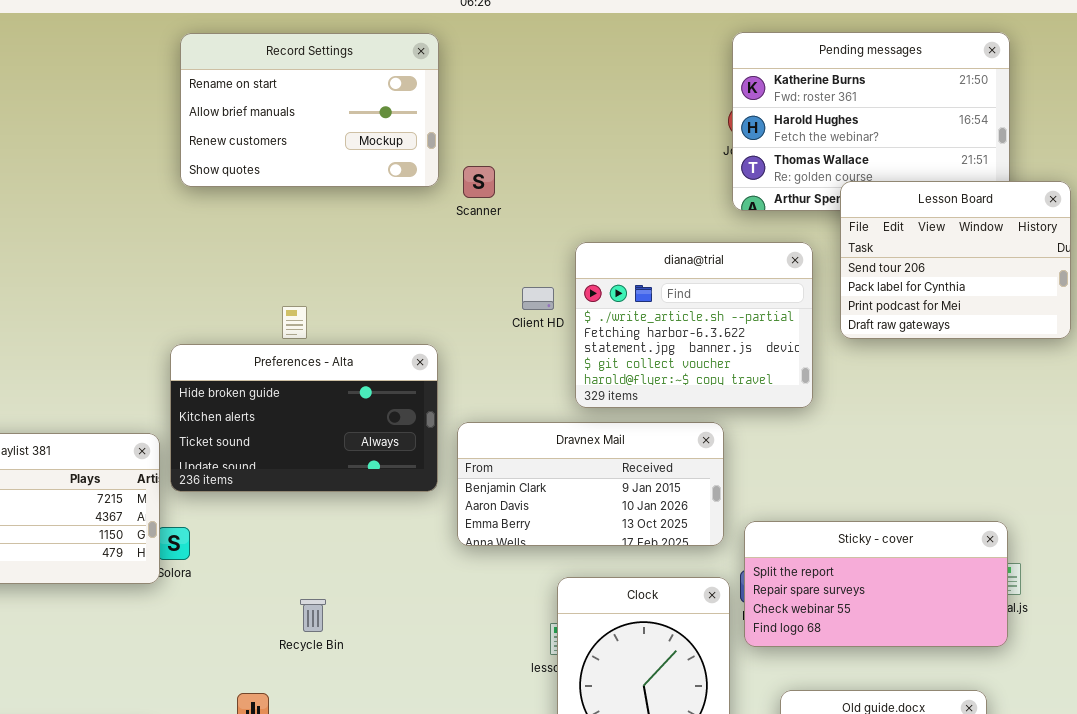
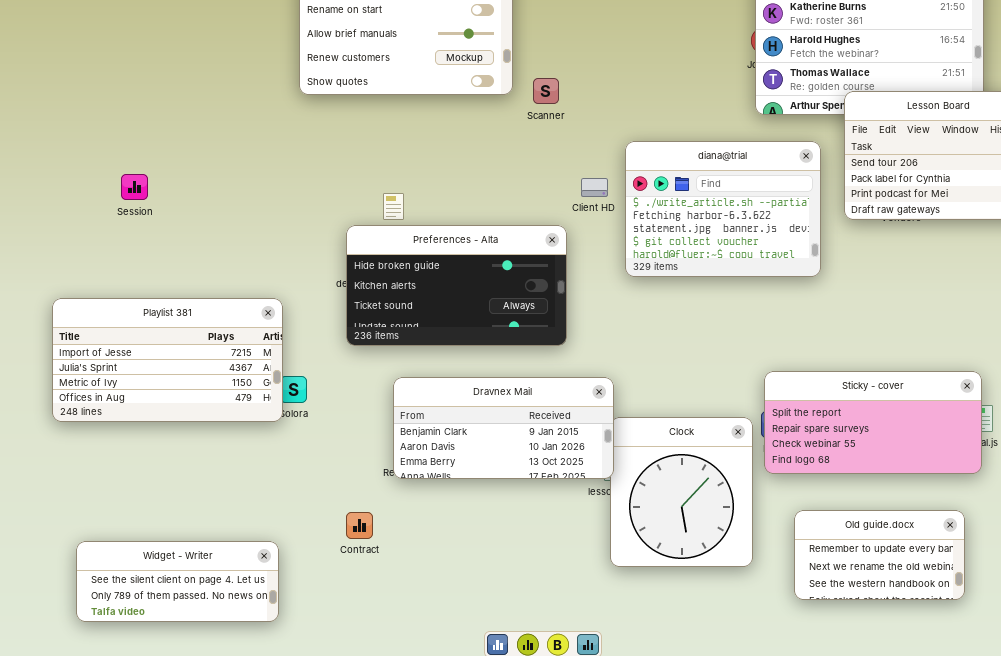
Preferences - Alta: [170,344,438,492] -> [346,225,567,346], moved
Dravnex Mail: [457,422,724,546] -> [393,377,614,479], moved

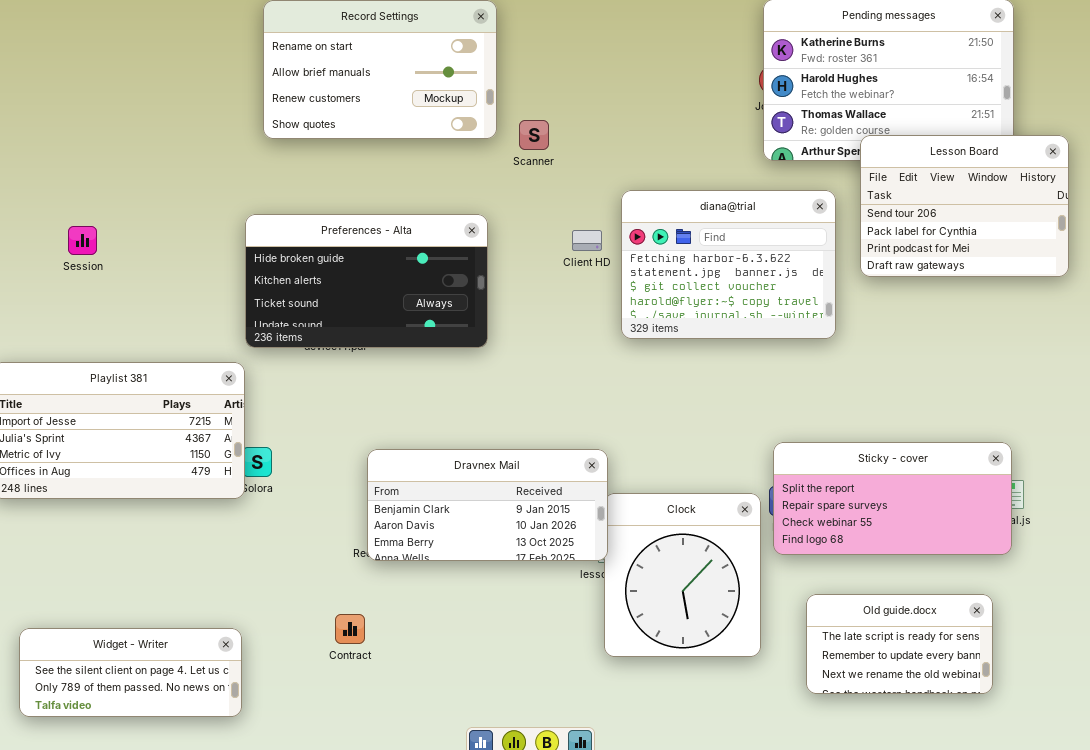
diana@trial: [625,141,821,277] -> [621,190,836,339], scrolled down 1 row
Preferences - Alta: [346,225,567,346] -> [245,214,488,348], moved
Old guide.docx: [794,510,965,600] -> [806,594,993,694], scrolled up 1 row
Contract: [346,512,373,539] -> [335,614,365,644], moved

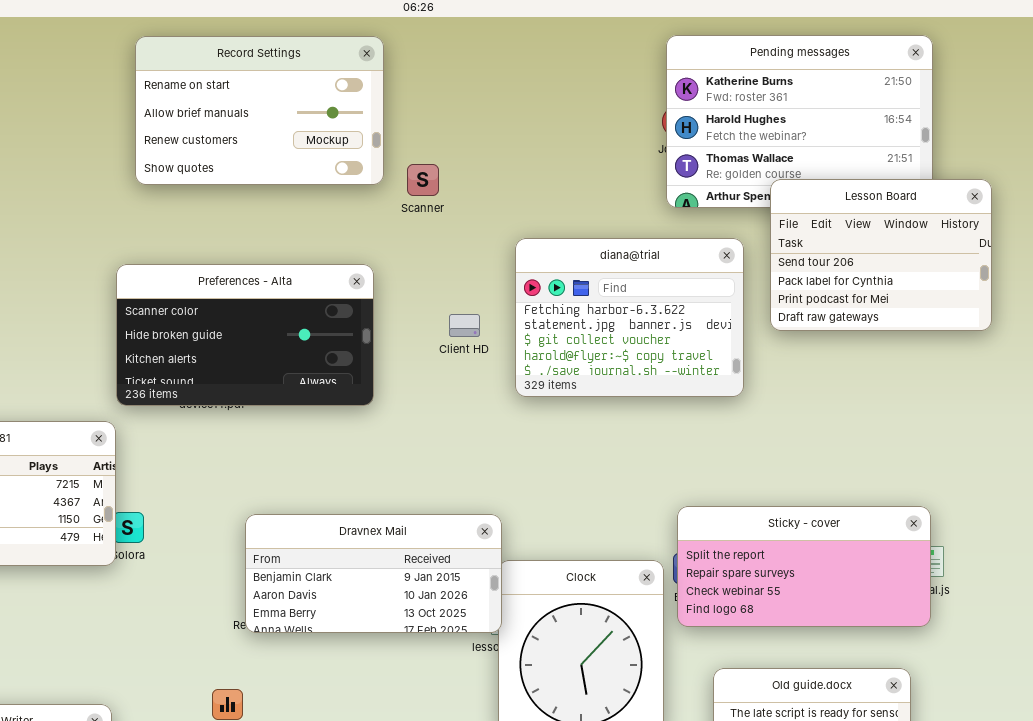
Preferences - Alta: [245,214,488,348] -> [116,264,374,406], scrolled up 1 row
Client HD: [572,230,602,251] -> [449,314,480,337], moved

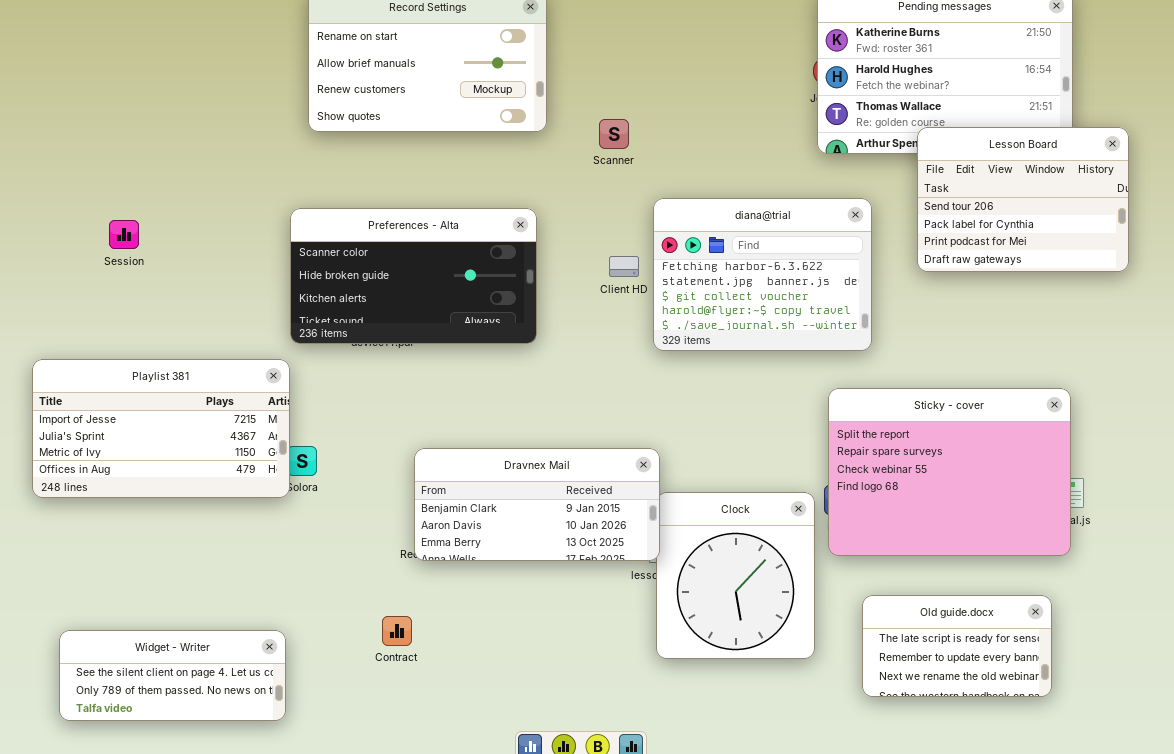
Scanner: [407,164,439,196] -> [599,119,629,149], moved
diana@trial: [515,238,744,397] -> [653,198,872,351], moved
Sticky - cover: [677,506,931,627] -> [828,388,1071,556], resized

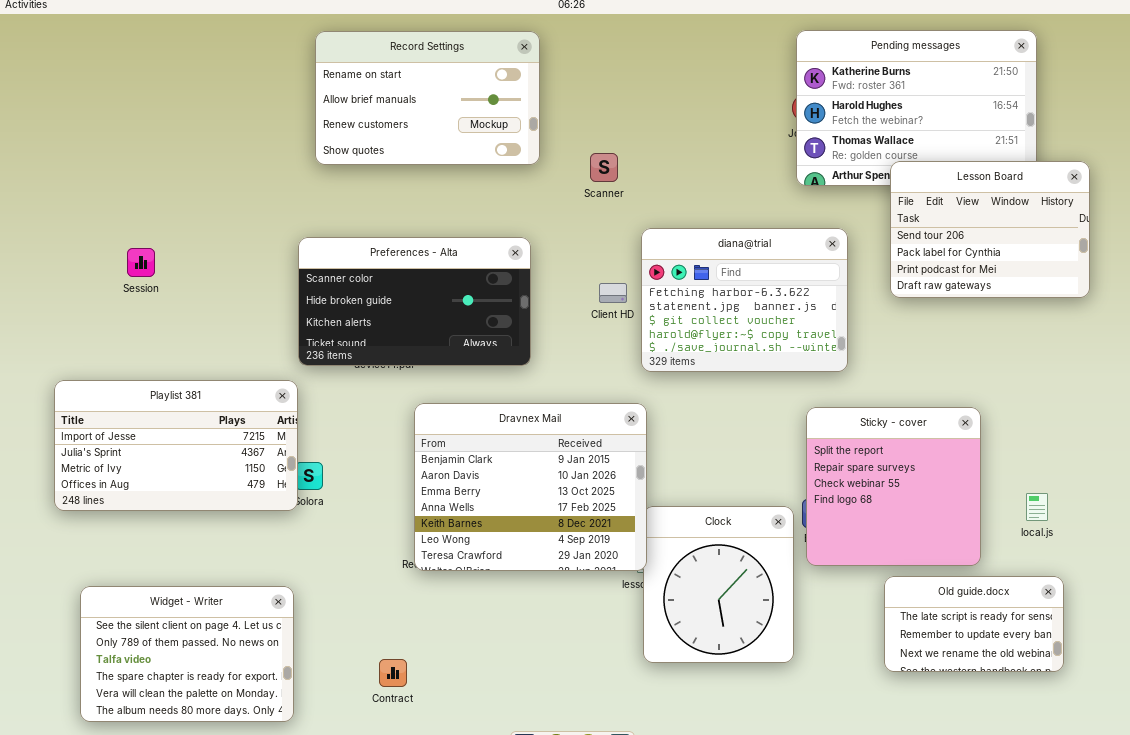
Sticky - cover: [828,388,1071,556] -> [806,407,981,566], resized
Dravnex Mail: [414,448,660,561] -> [414,403,647,571], resized
Old guide.docx: [862,595,1052,697] -> [884,576,1064,672], moved
Contract: [382,616,412,646] -> [379,659,407,687], moved
Widget - Writer: [59,630,286,721] -> [80,586,294,722], resized

